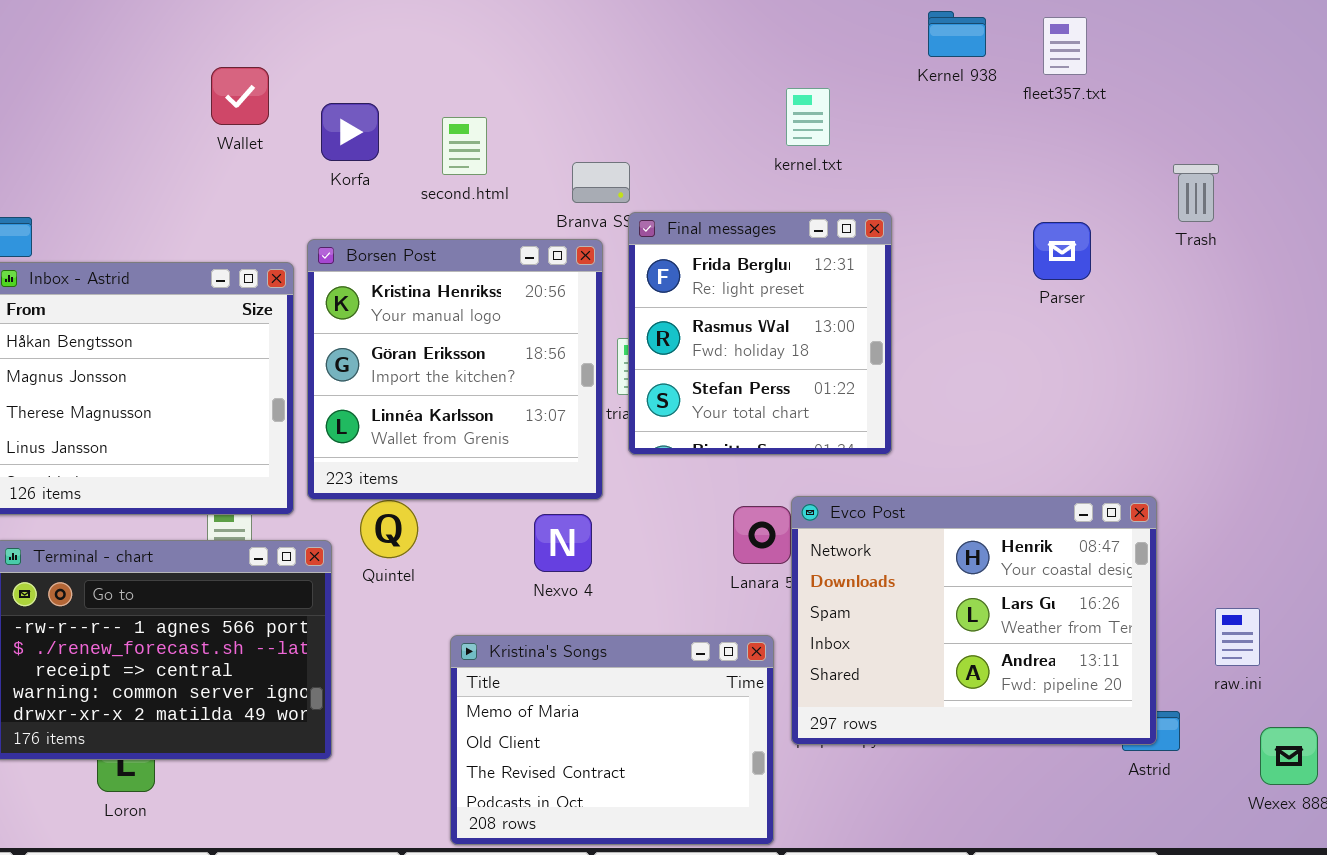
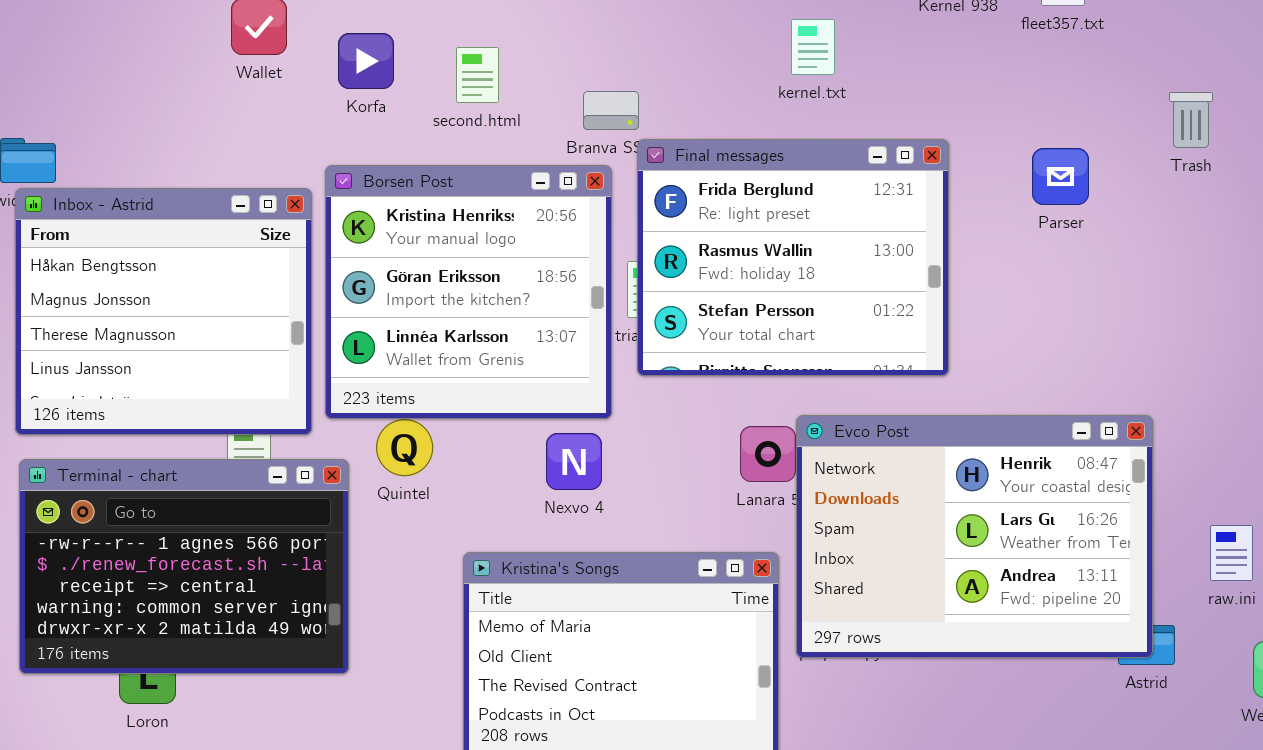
Final messages: [628,212,892,455] -> [637,139,949,376], resized

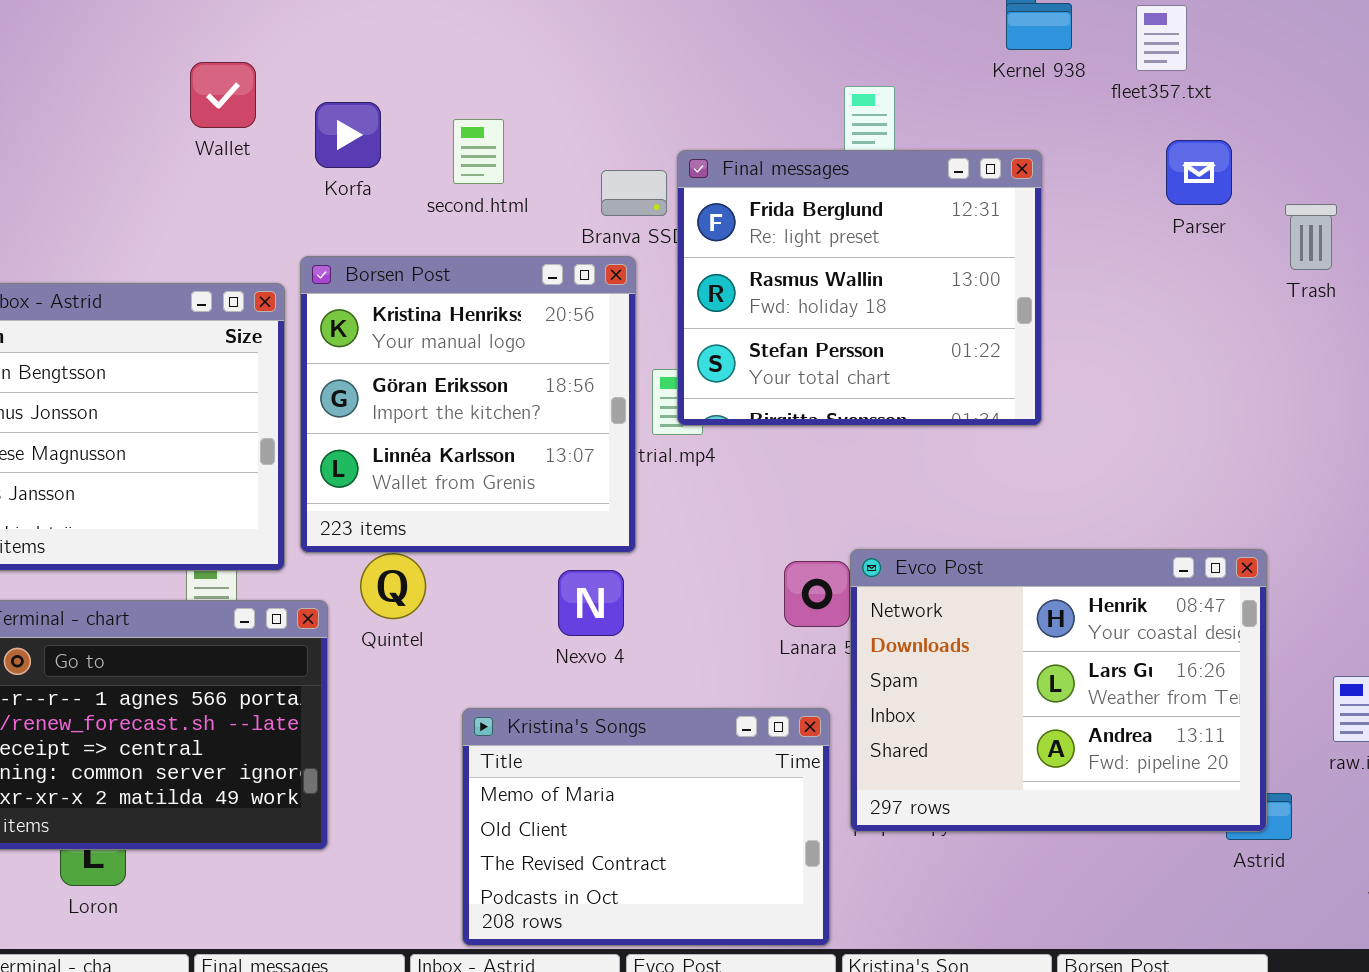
Trash: [1169,92,1213,148] -> [1285,204,1337,270], moved
Final messages: [637,139,949,376] -> [677,150,1042,426], moved
Parser: [1032,148,1089,205] -> [1166,140,1232,205], moved

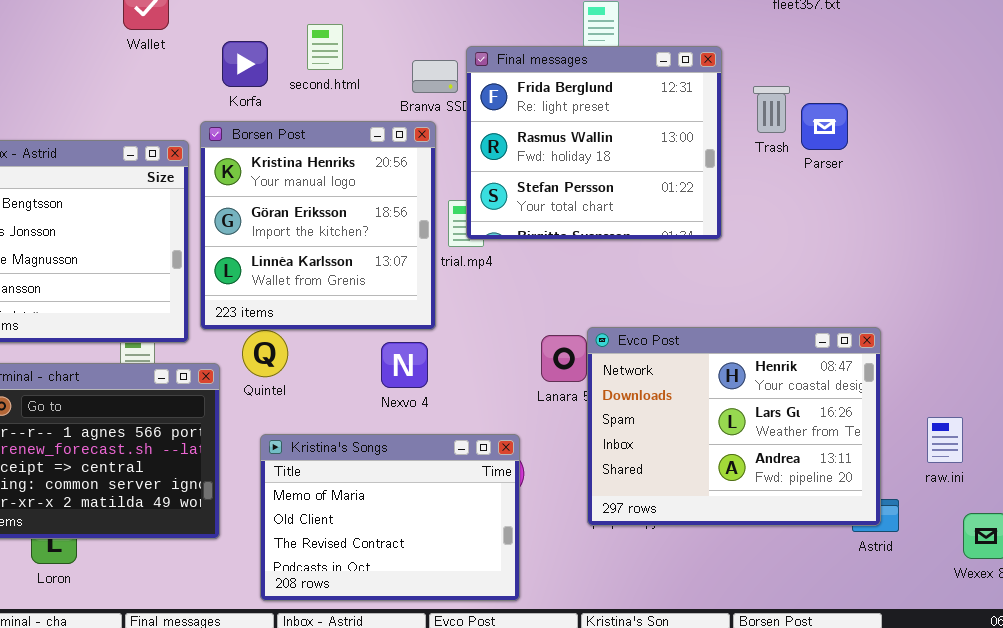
Korfa: [315,102,381,168] -> [222,41,268,87], moved
Parser: [1166,140,1232,205] -> [801,103,848,150], moved
Trash: [1285,204,1337,270] -> [753,86,790,133], moved
Kristina's Songs: [462,708,830,946] -> [260,434,520,601], moved

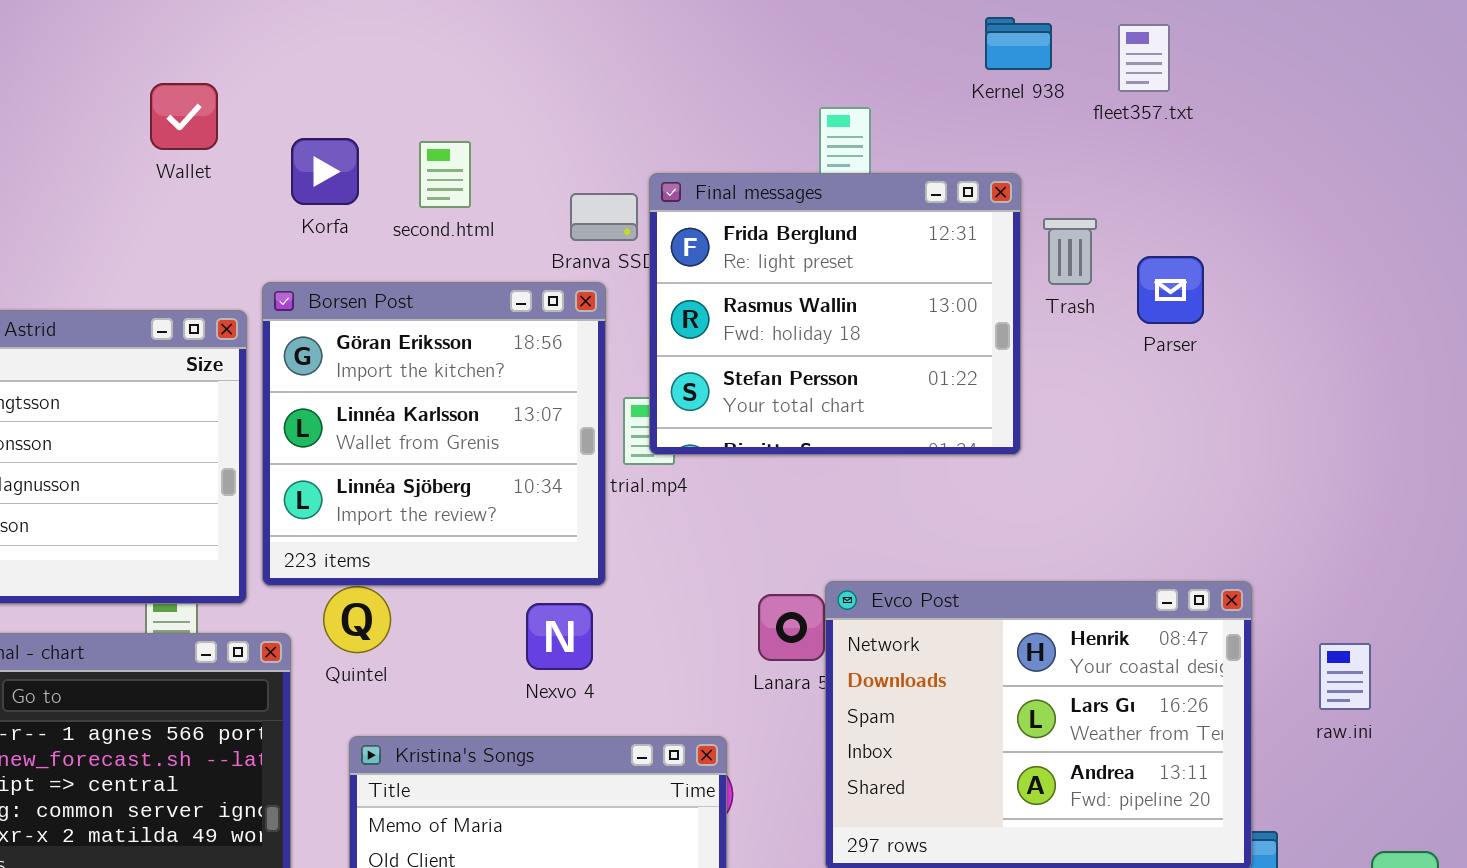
Korfa: [222,41,268,87] -> [291,138,359,205], moved
Trash: [753,86,790,133] -> [1043,218,1097,285], moved
Borsen Post: [200,121,436,330] -> [262,282,606,586], scrolled down 1 row
raw.ini: [927,417,963,463] -> [1319,643,1371,710], moved

